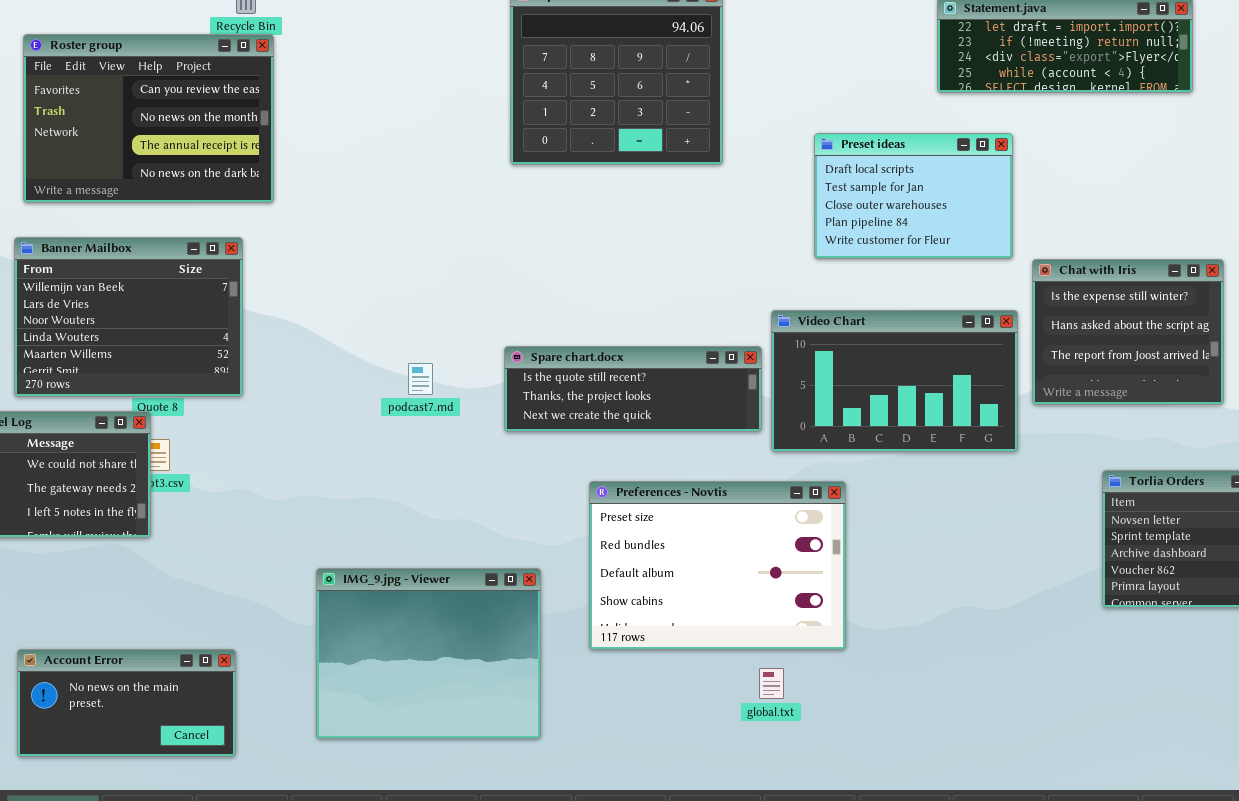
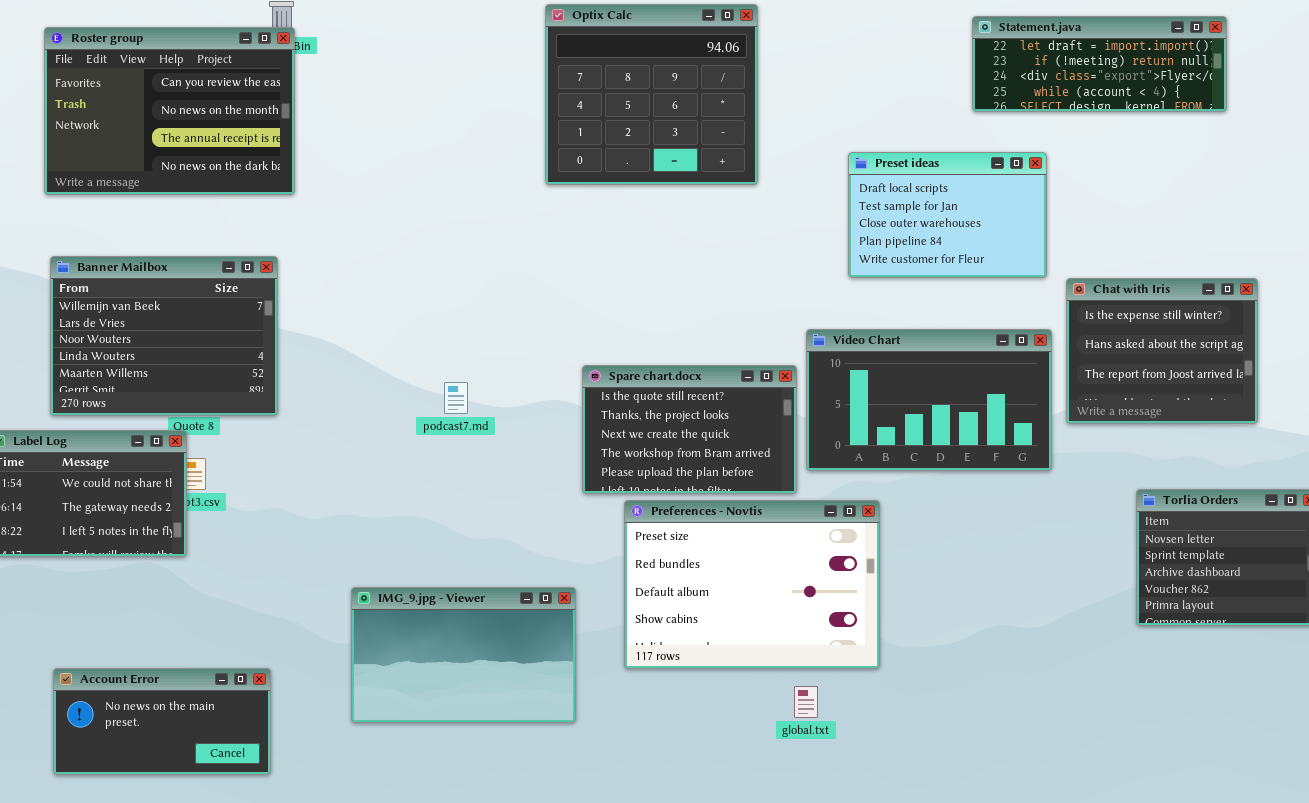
Roster group: [23,34,274,203] -> [44,27,295,195], moved
Spare chart.docx: [504,346,762,432] -> [582,365,797,494], resized
IMG_9.jpg - Viewer: [316,568,541,739] -> [351,587,576,723], resized

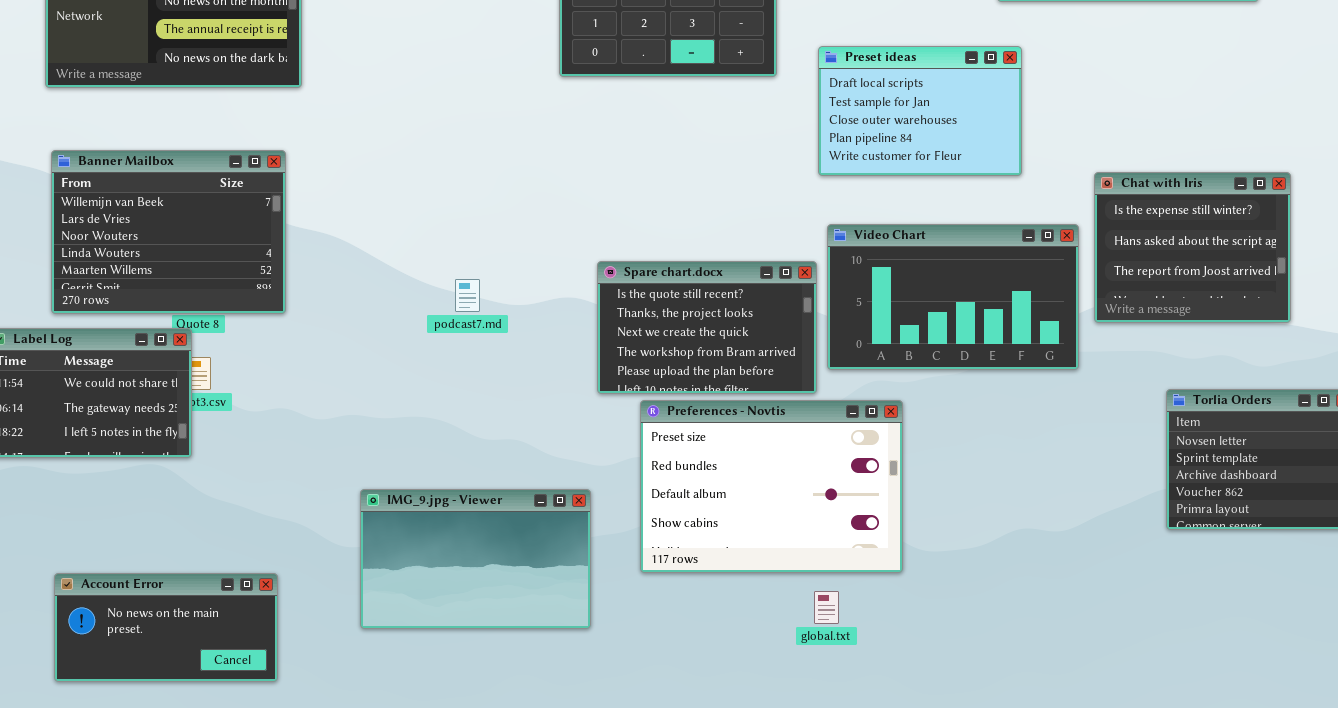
Preset ideas: [848,152,1047,278] -> [818,46,1022,176], moved

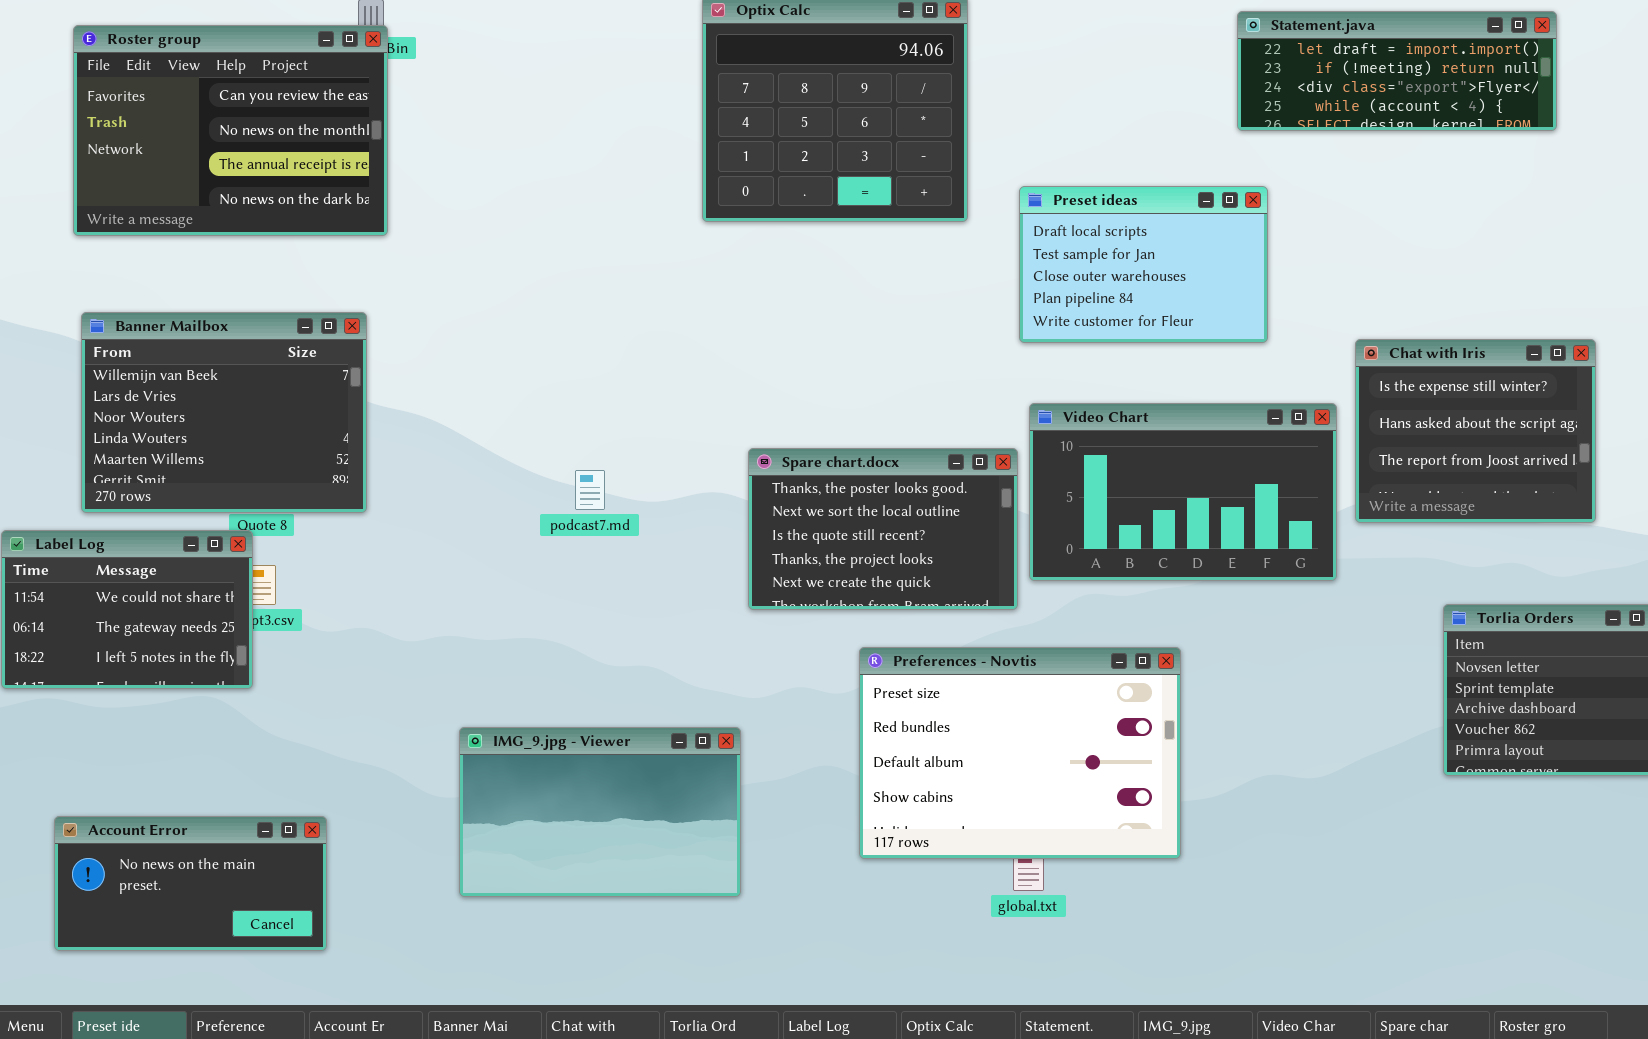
Spare chart.docx: [597,261,817,394] -> [748,448,1018,610], scrolled up 2 rows
Preferences - Novtis: [640,400,903,573] -> [859,647,1181,859], moved
Account Error: [54,573,278,682] -> [54,816,327,951], moved

